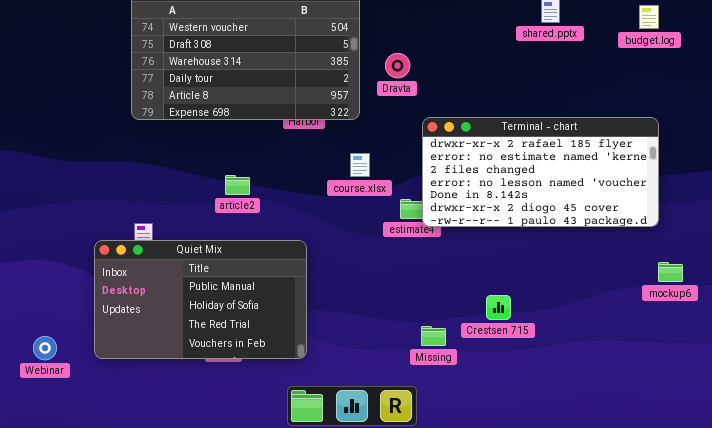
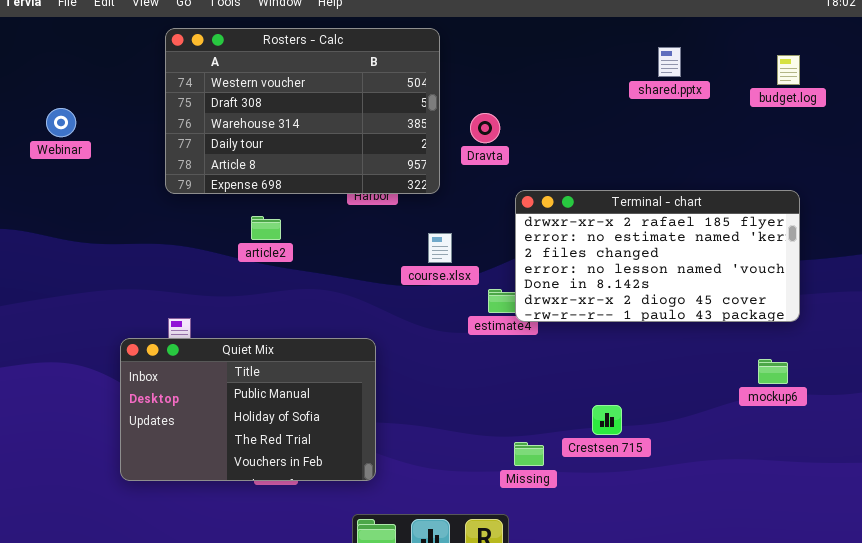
article2: [225,175,250,195] -> [251,216,281,240], moved
mockup6: [658,262,683,282] -> [758,359,788,384], moved
Webinar: [33,336,57,360] -> [46,108,76,137], moved

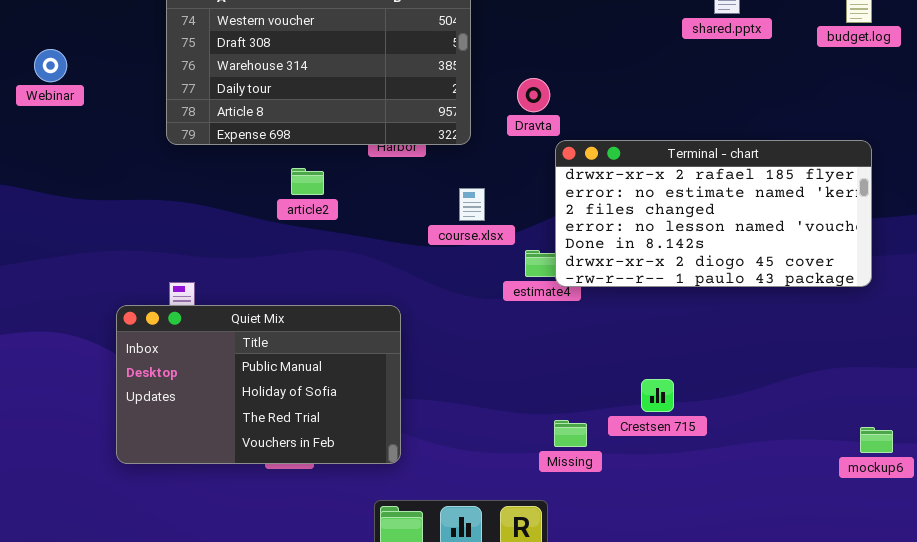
Dravta: [470,113,500,143] -> [517,78,550,112], moved
article2: [251,216,281,240] -> [291,168,324,195], moved
mockup6: [758,359,788,384] -> [860,427,893,453], moved

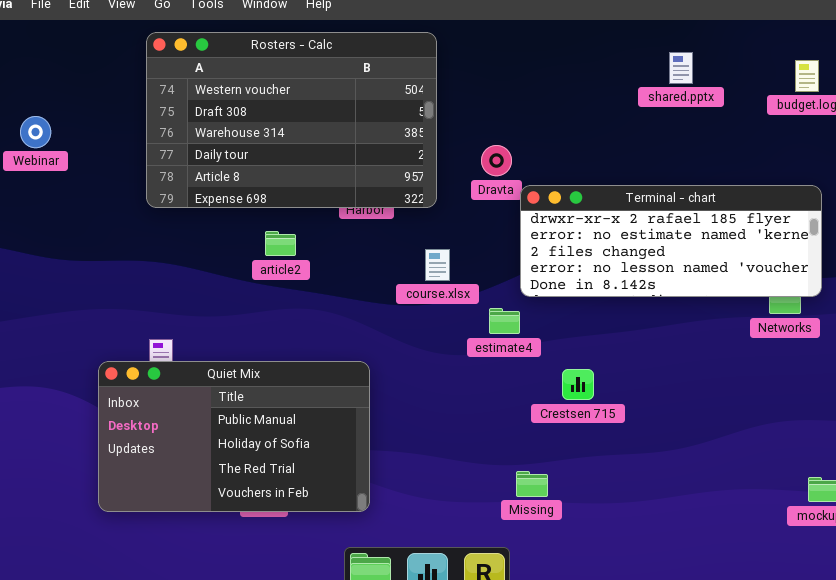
Terminal - chart: [555,140,872,287] -> [520,185,822,297], moved, resized
Crestsen 715: [641,379,674,412] -> [562,369,594,400], moved

